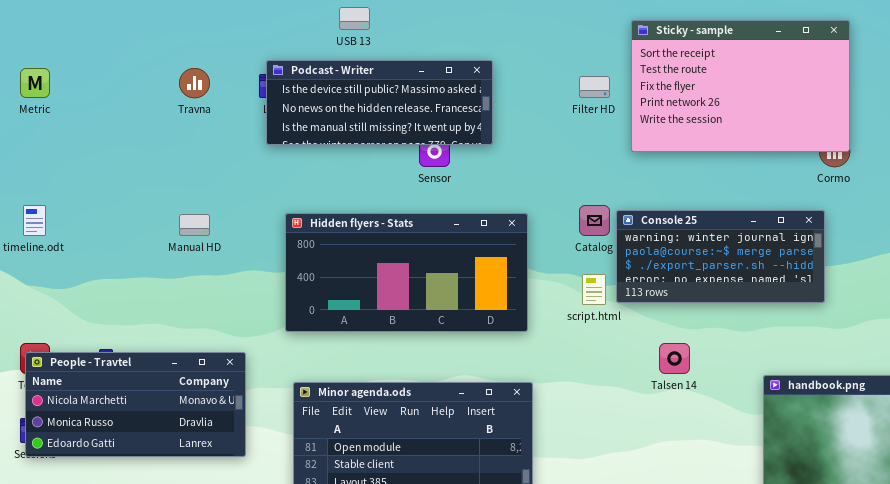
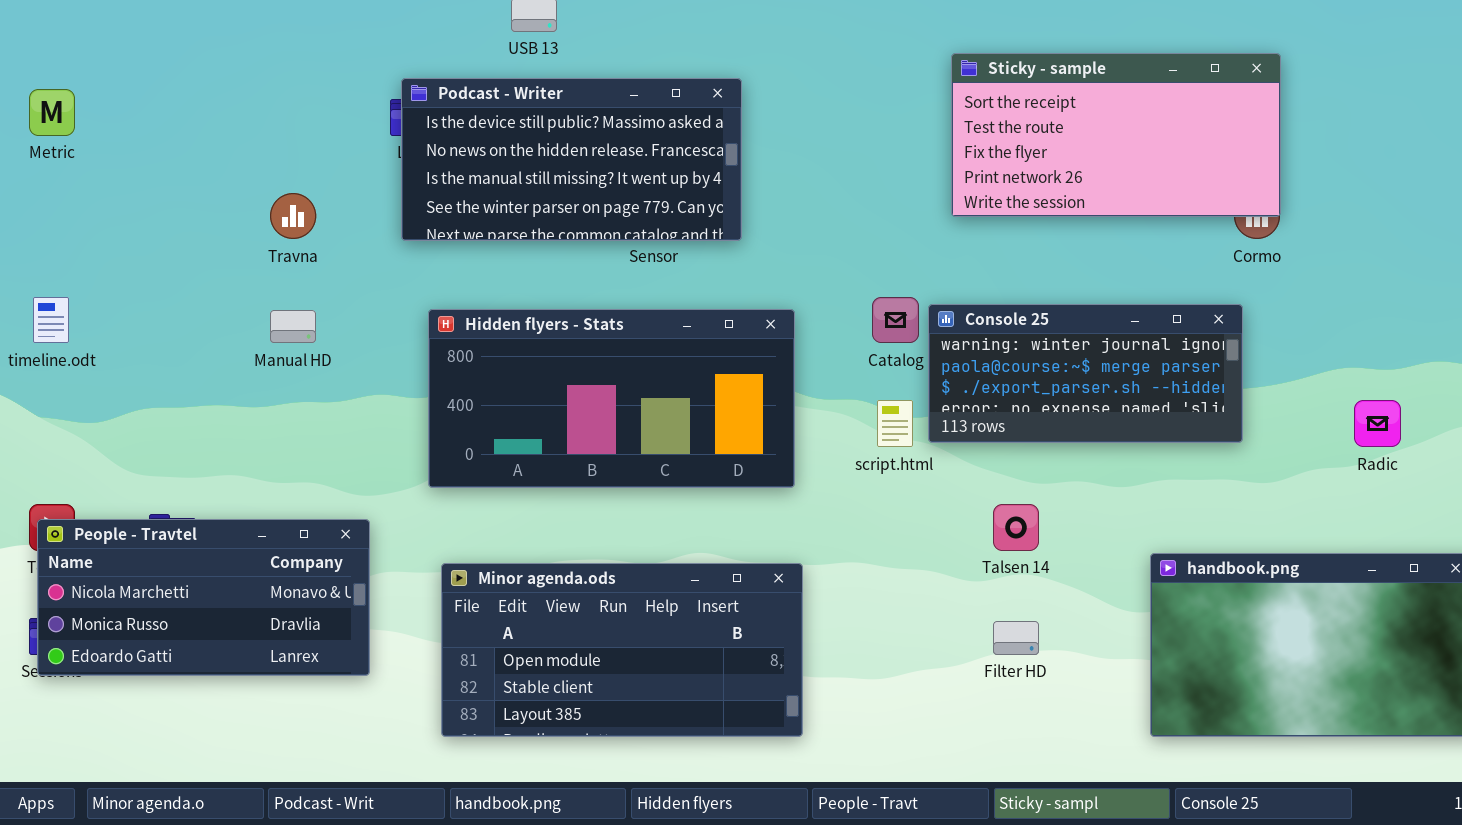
Sticky - sample: [631,20,850,152] -> [951,53,1281,217], resized
Podcast - Writer: [266,60,493,145] -> [401,78,742,241], resized
Travna: [179,68,210,98] -> [270,193,316,239], moved
Filter HD: [579,76,610,98] -> [993,621,1039,655], moved

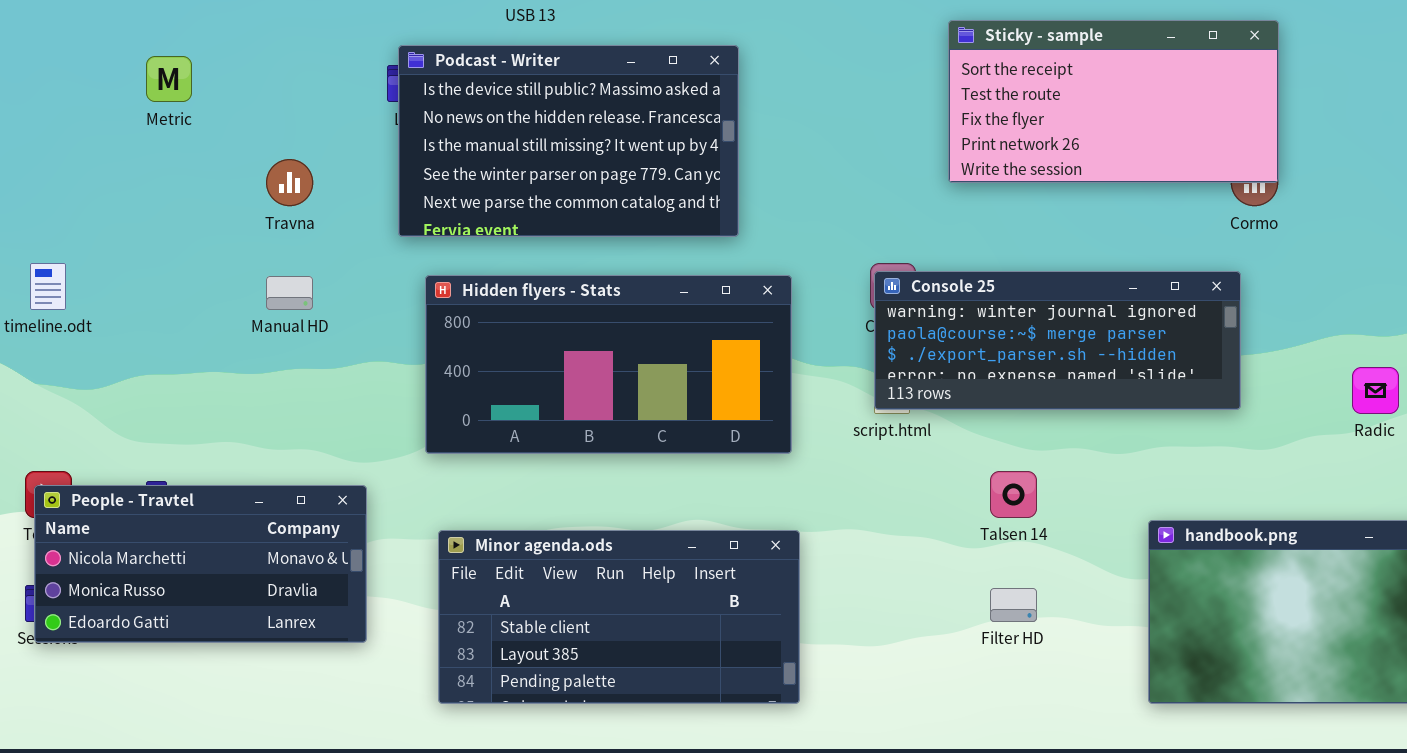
Podcast - Writer: [401,78,742,241] -> [398,45,739,237], resized
Metric: [29,89,75,136] -> [146,56,192,102], moved
Console 25: [928,304,1243,443] -> [874,271,1241,410], resized
Minor agenda.ods: [441,563,803,737] -> [438,530,800,704], scrolled down 1 row

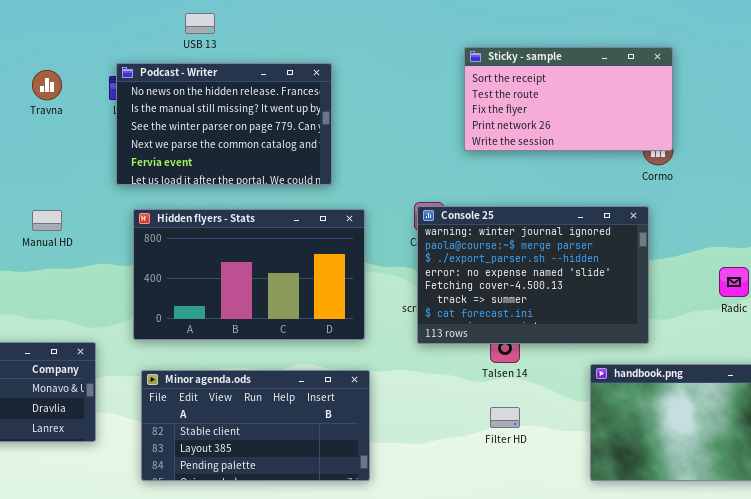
Podcast - Writer: [398,45,739,237] -> [116,63,332,185], scrolled down 1 row
Travna: [266,159,313,206] -> [32,70,62,100], moved
Console 25: [874,271,1241,410] -> [417,206,649,344], resized
Hidden flyers - Stats: [425,275,792,454] -> [133,209,365,340], resized

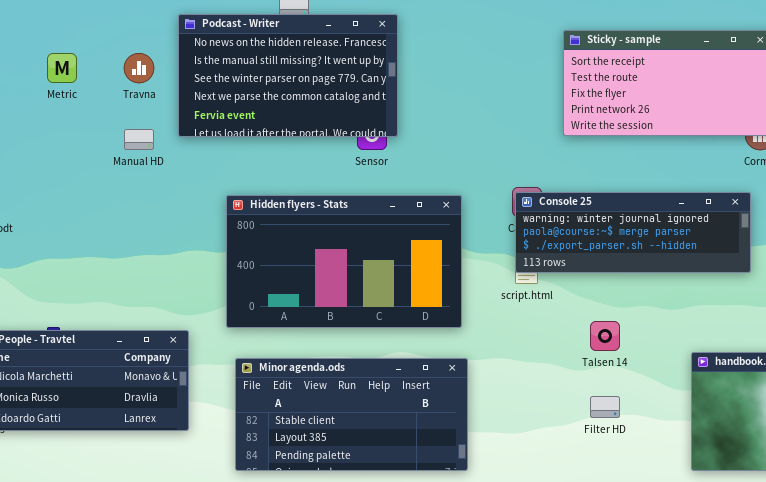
Podcast - Writer: [116,63,332,185] -> [178,14,398,137], moved
Console 25: [417,206,649,344] -> [515,192,751,273], resized
Manual HD: [32,210,62,231] -> [124,129,154,150], moved

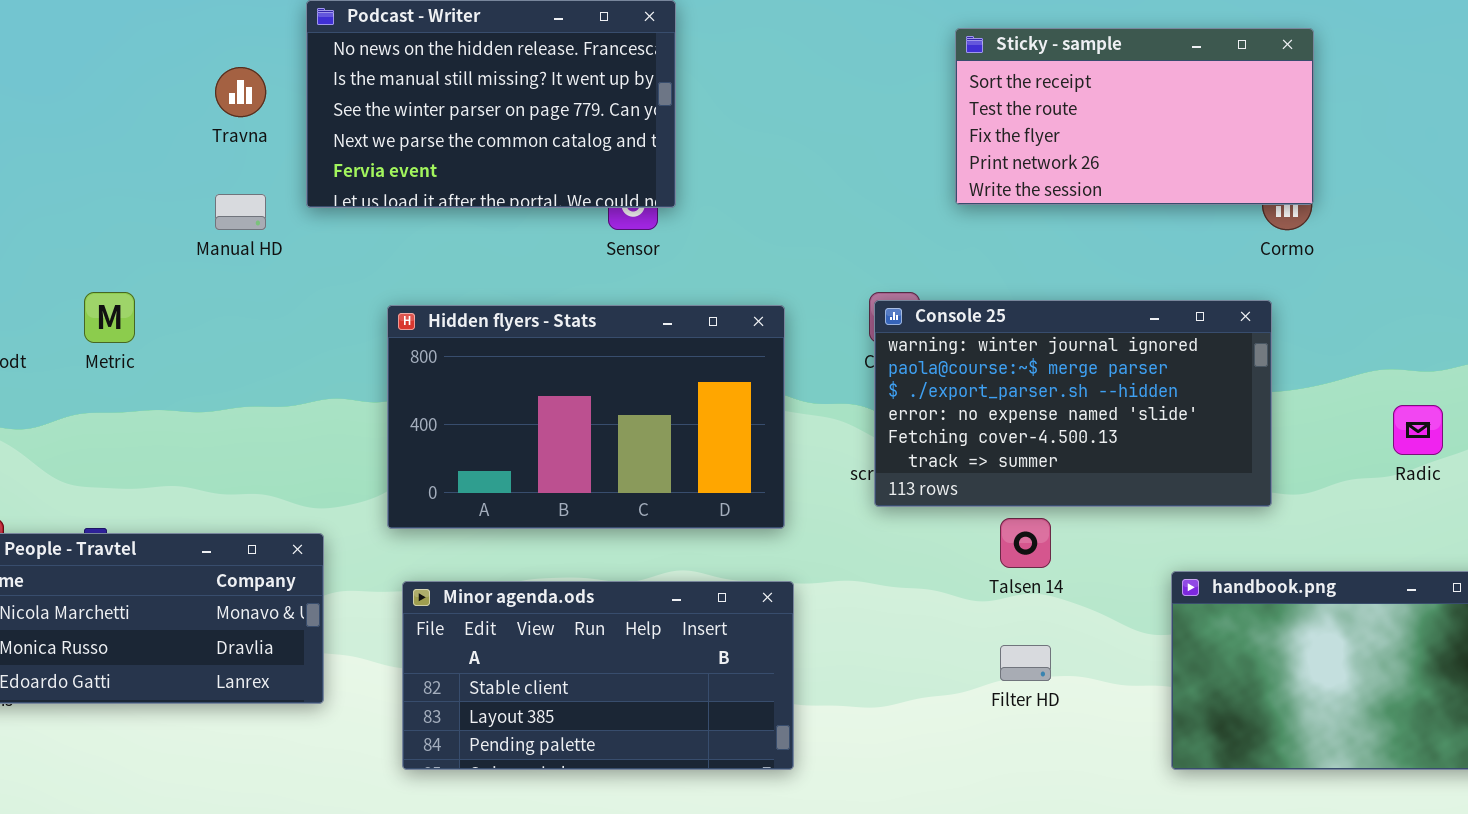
Metric: [47,53,77,83] -> [84,292,135,343], moved
Console 25: [515,192,751,273] -> [874,300,1272,507], resized

